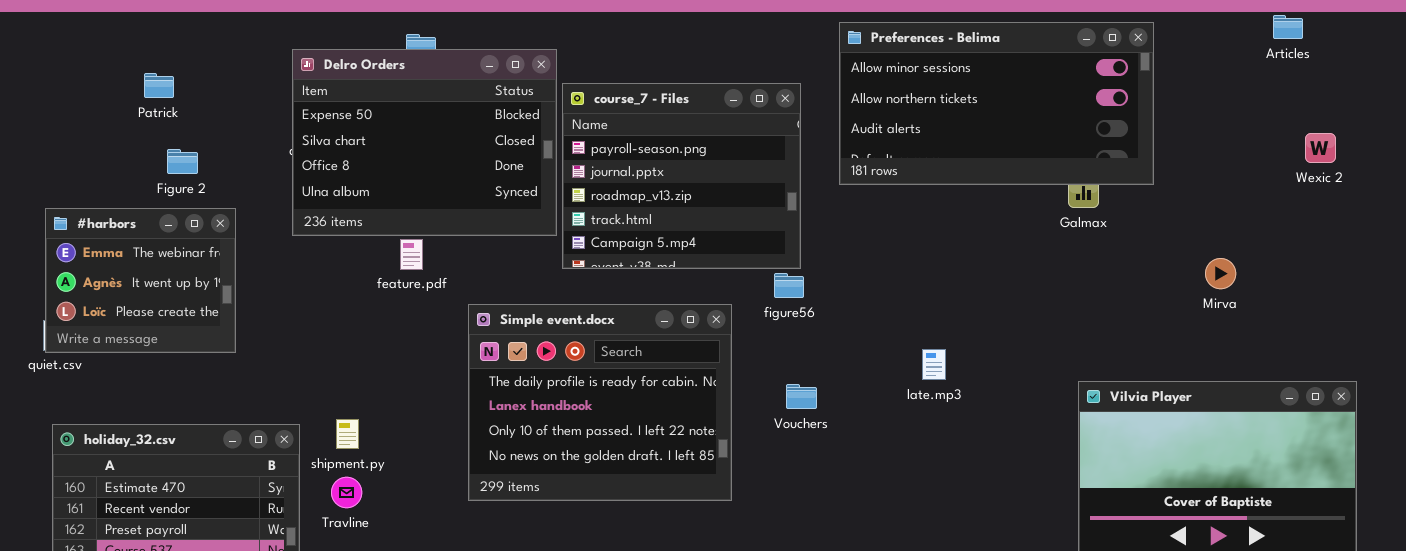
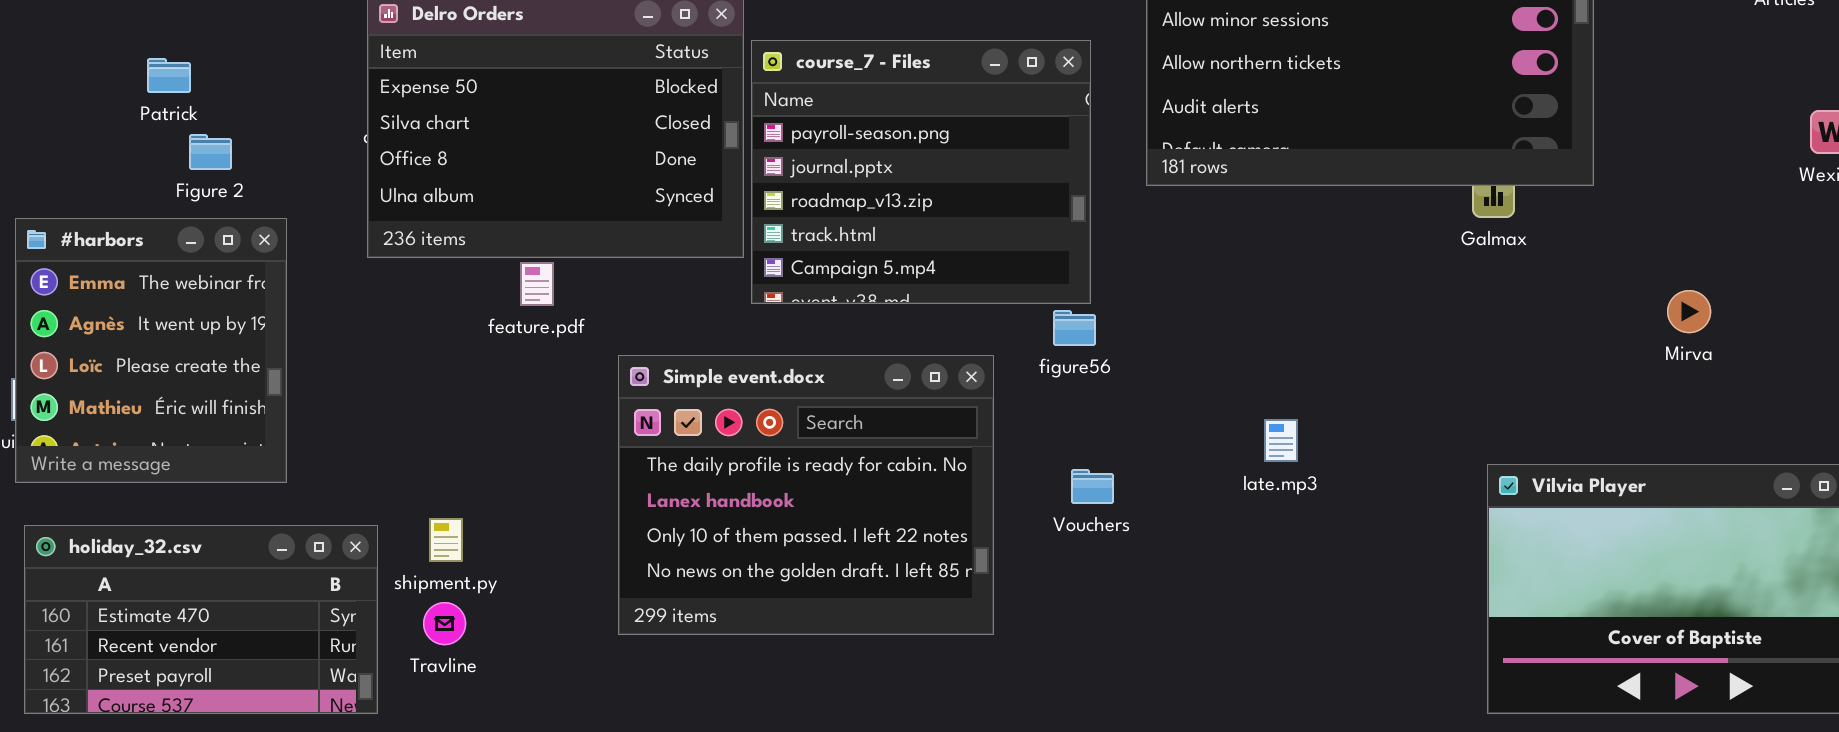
Patrick: [144,73,174,98] -> [147,58,191,93], moved
#harbors: [45,208,236,353] -> [15,218,287,483], resized

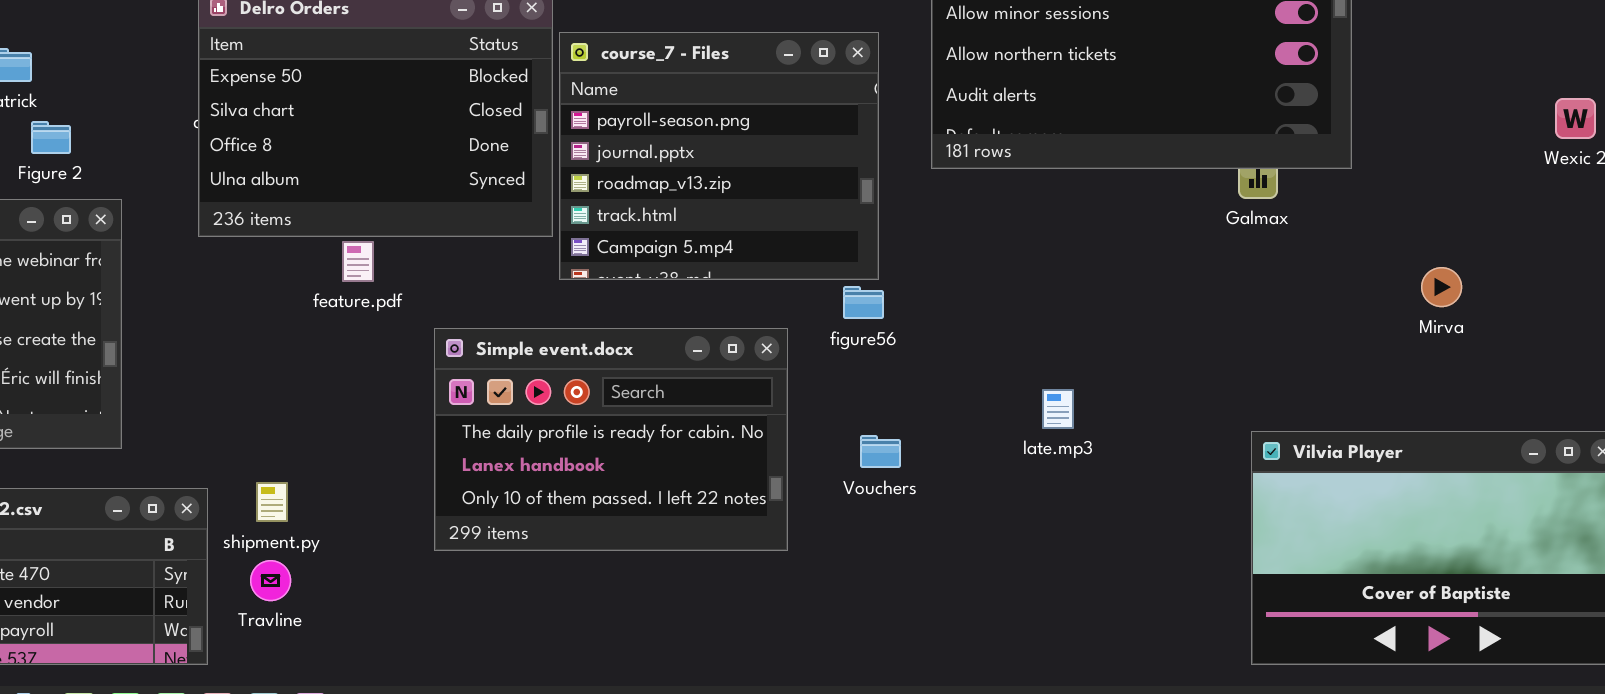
Simple event.docx: [618,355,994,635] -> [434,328,788,551], resized

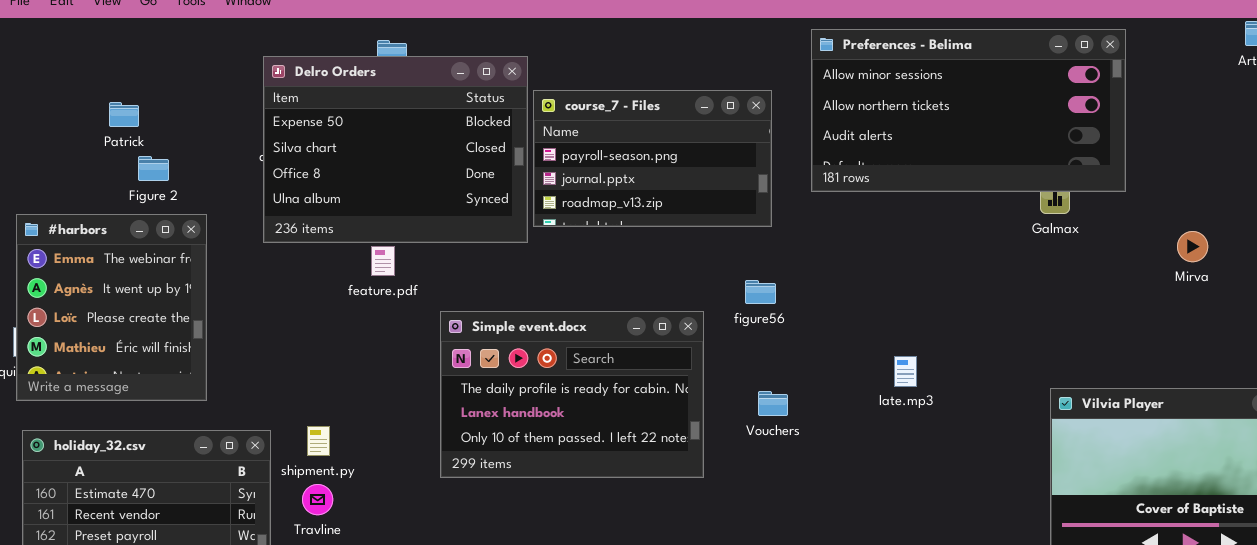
course_7 - Files: [559,32,879,280] -> [533,90,772,227], resized
Mirva: [1421,267,1462,307] -> [1177,231,1208,262], moved

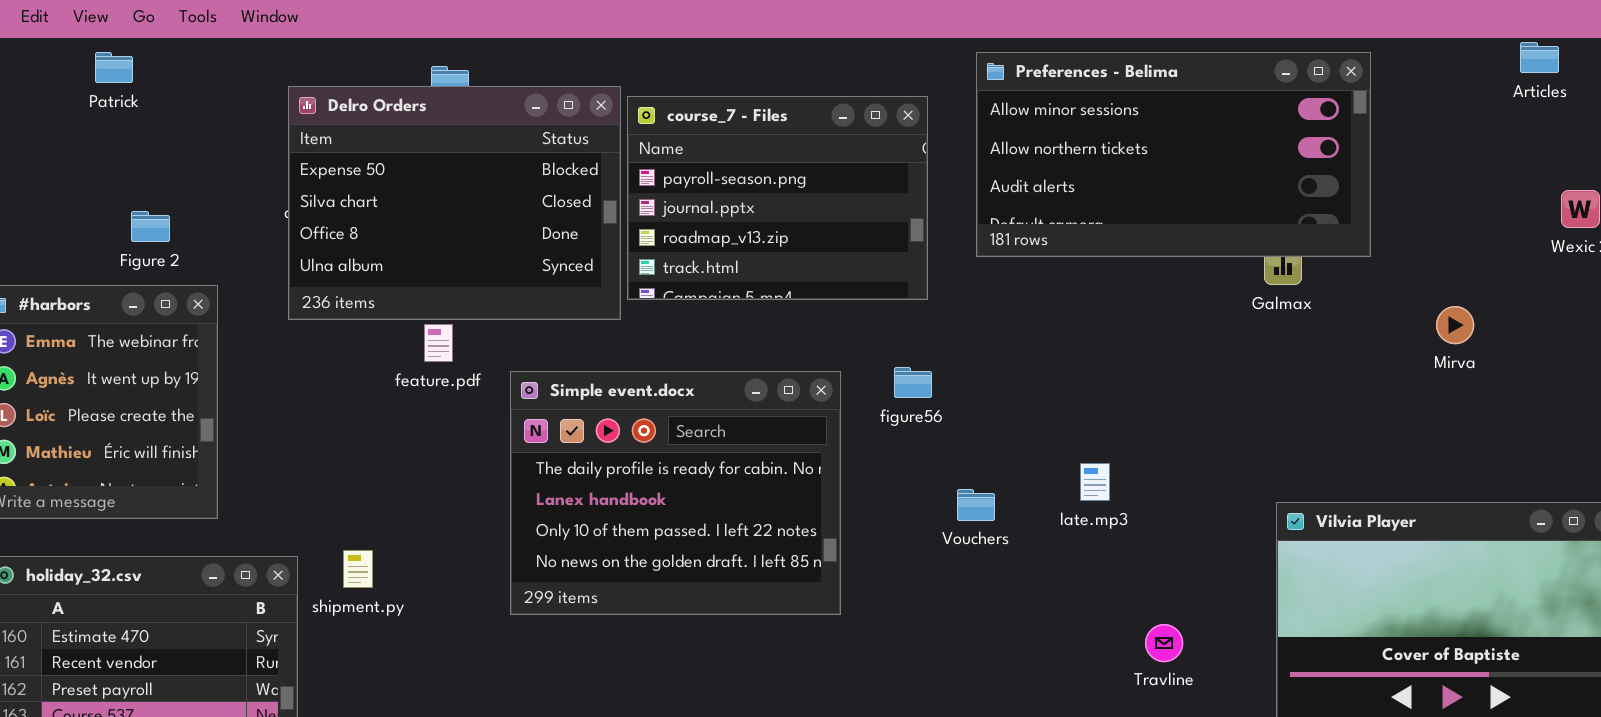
course_7 - Files: [533,90,772,227] -> [627,96,928,300], resized
Patrick: [109,102,139,127] -> [95,52,133,83], moved
Simple event.docx: [440,311,704,478] -> [510,371,841,615], resized
Vouchers: [758,391,788,416] -> [957,489,995,521], moved
Travline: [302,484,333,515] -> [1145,624,1183,662], moved

